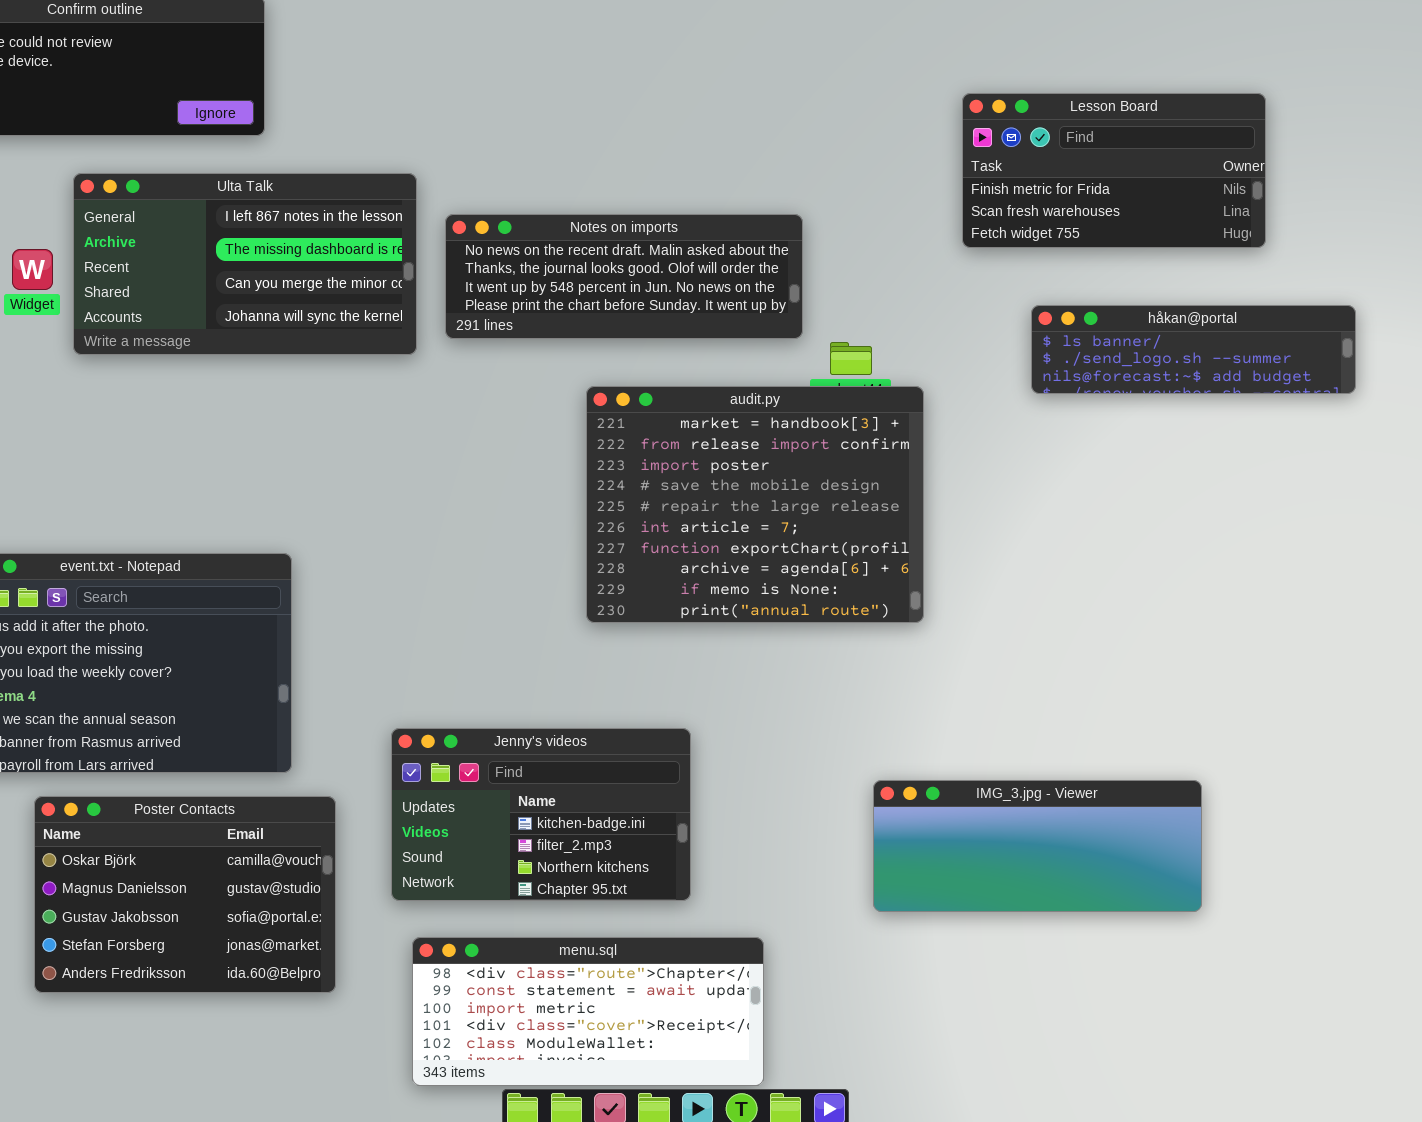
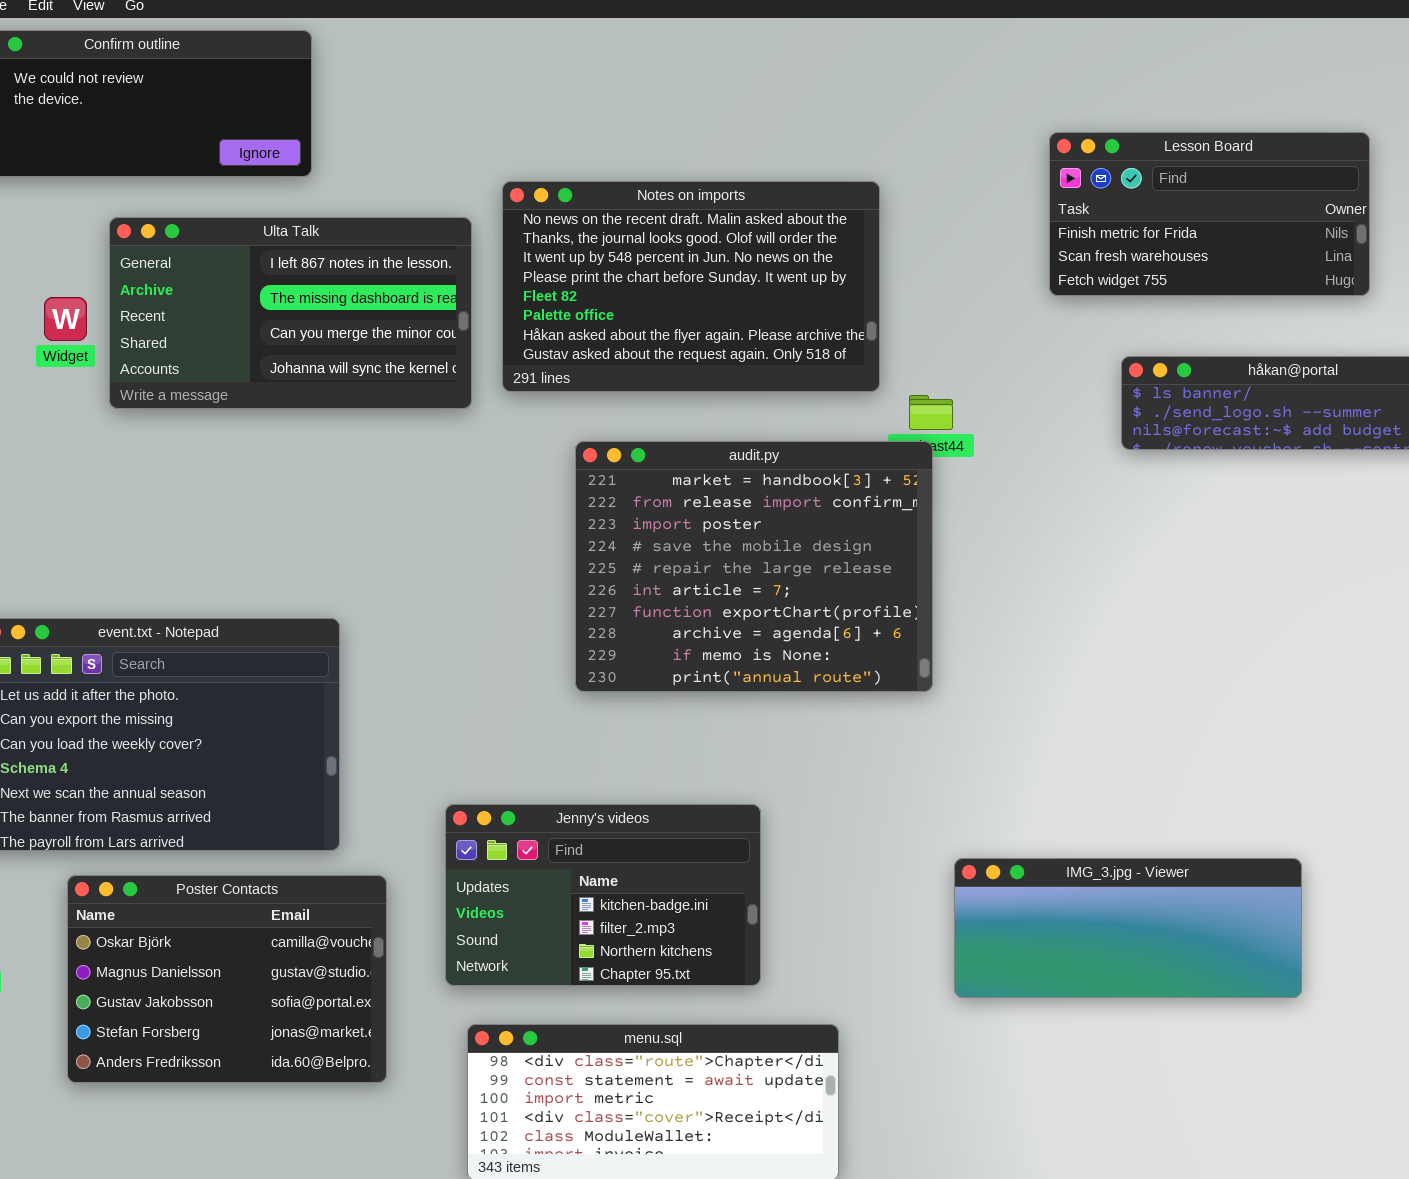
Notes on imports: [445,214,803,339] -> [502,181,880,392], resized
audit.py: [586,386,924,623] -> [575,441,933,692], moved

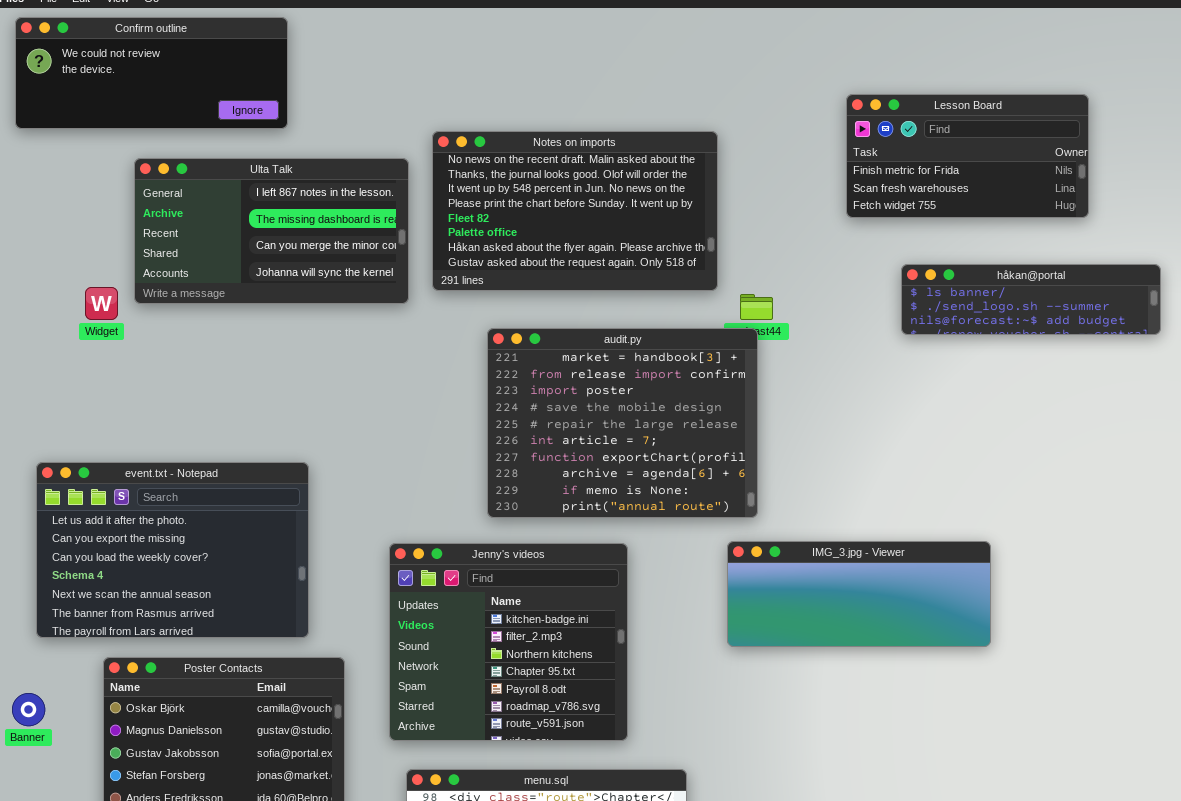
Widget: [44,297,87,341] -> [85,287,118,320], moved
Jenny's videos: [445,804,761,986] -> [389,543,628,741], resized
IMG_3.jpg - Viewer: [954,858,1302,998] -> [727,541,991,647], moved

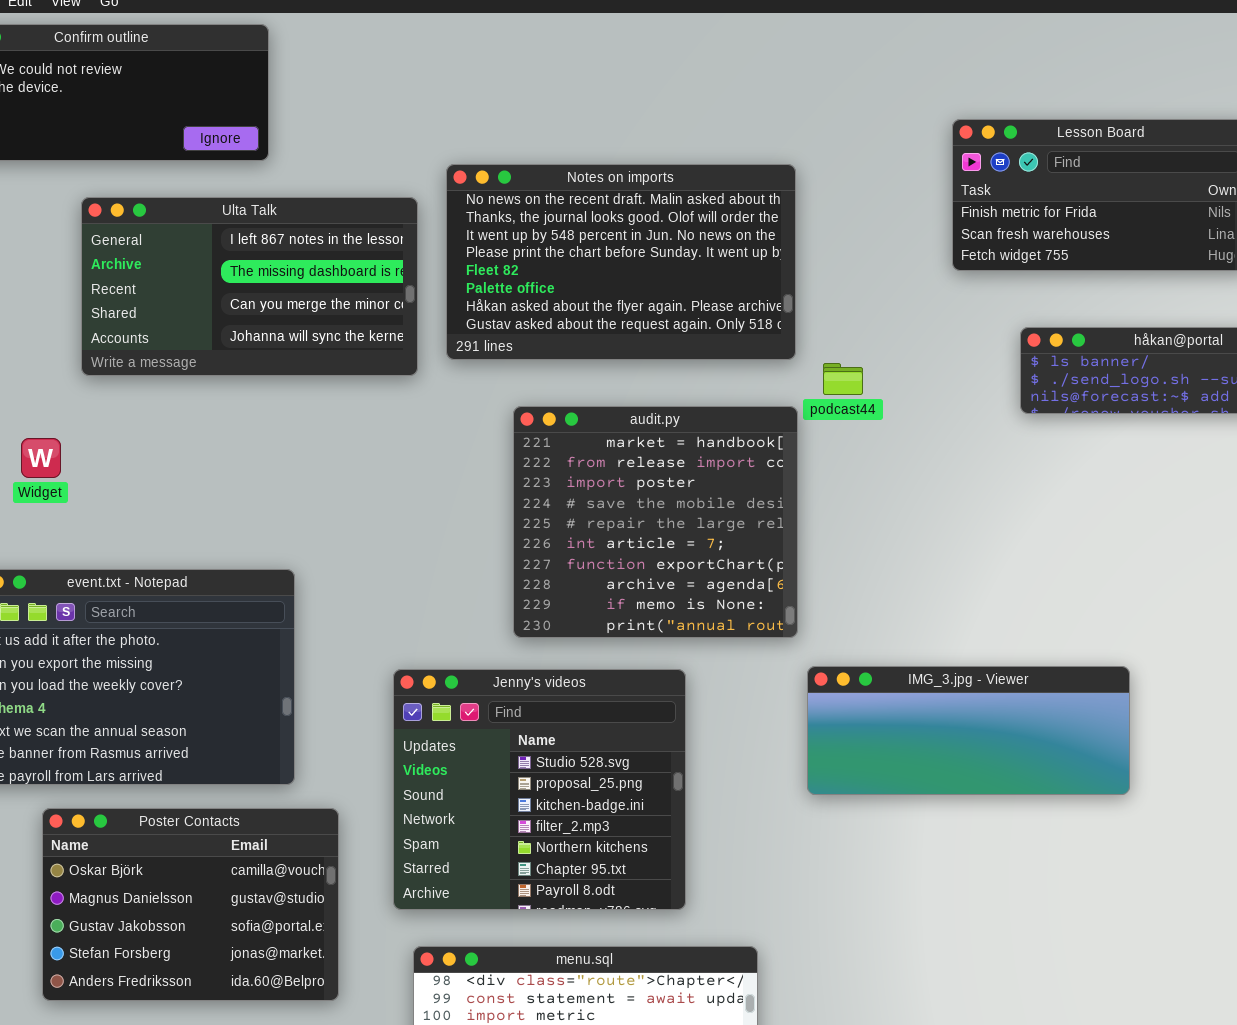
Widget: [85,287,118,320] -> [21,438,61,478], moved
audit.py: [487,328,758,518] -> [513,406,798,638], resized
Jenny's videos: [389,543,628,741] -> [393,669,686,910], scrolled up 2 rows

